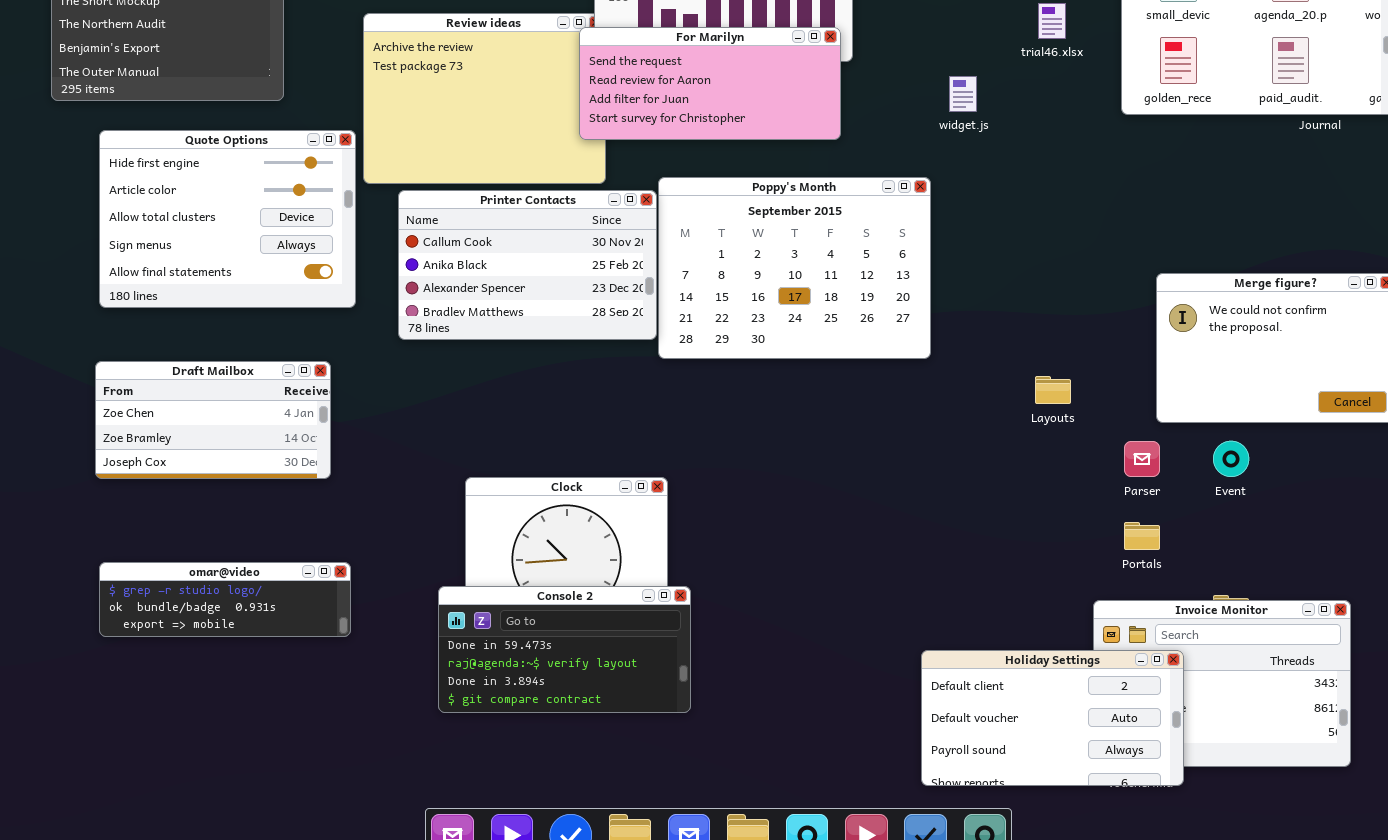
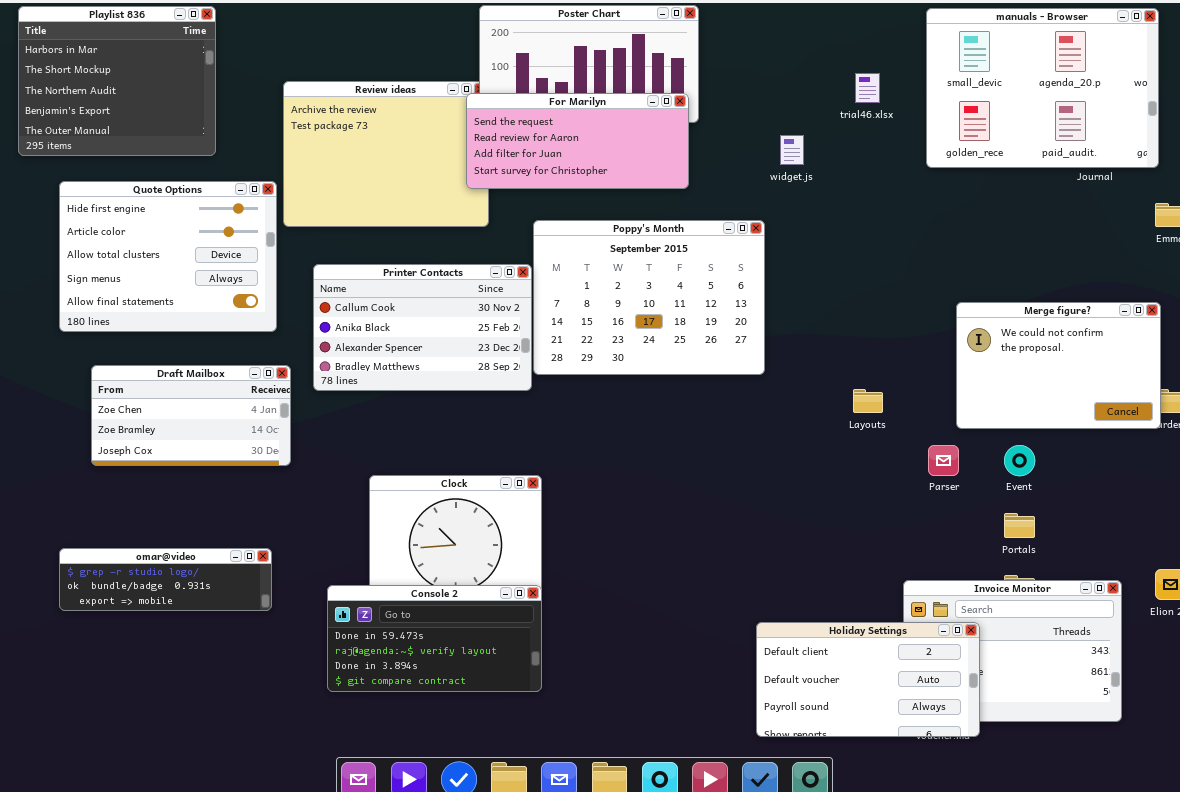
Printer Contacts: [398,190,657,340] -> [313,264,532,391], moved
Draft Mailbox: [95,361,331,479] -> [91,365,291,466], moved
Portals: [1124,522,1160,550] -> [1004,513,1035,538], moved
Console 2: [438,586,691,713] -> [327,585,542,692], moved

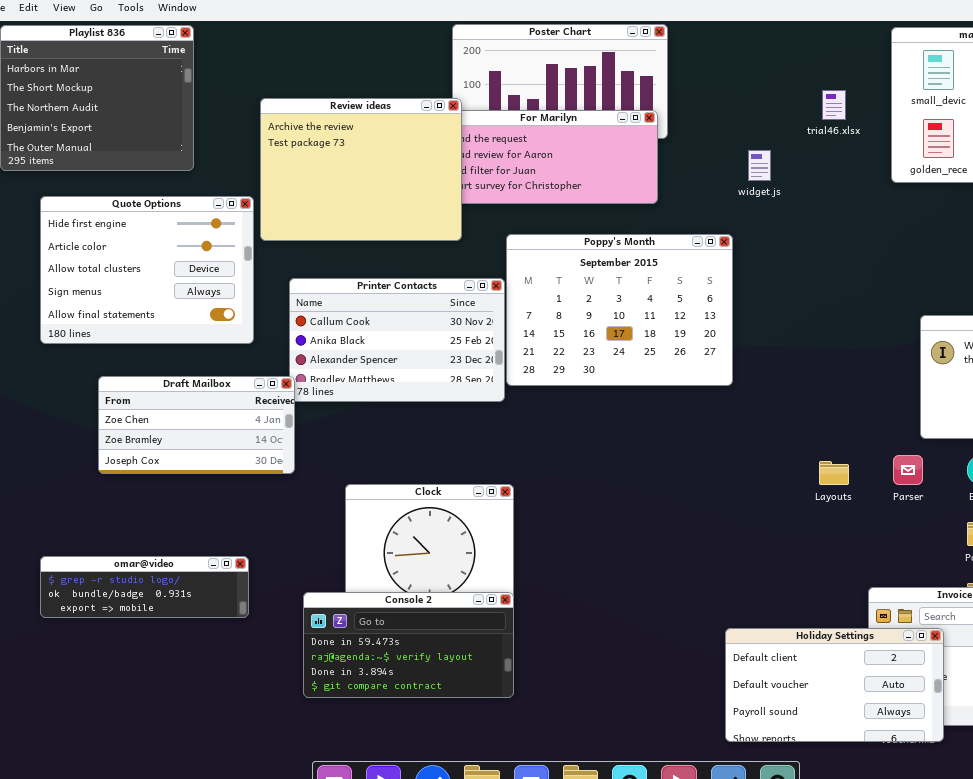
Review ideas: [283,81,489,227] -> [260,98,462,241], raised
Draft Mailbox: [91,365,291,466] -> [98,376,295,474], moved
Layouts: [853,389,883,413] -> [819,461,849,485], moved

